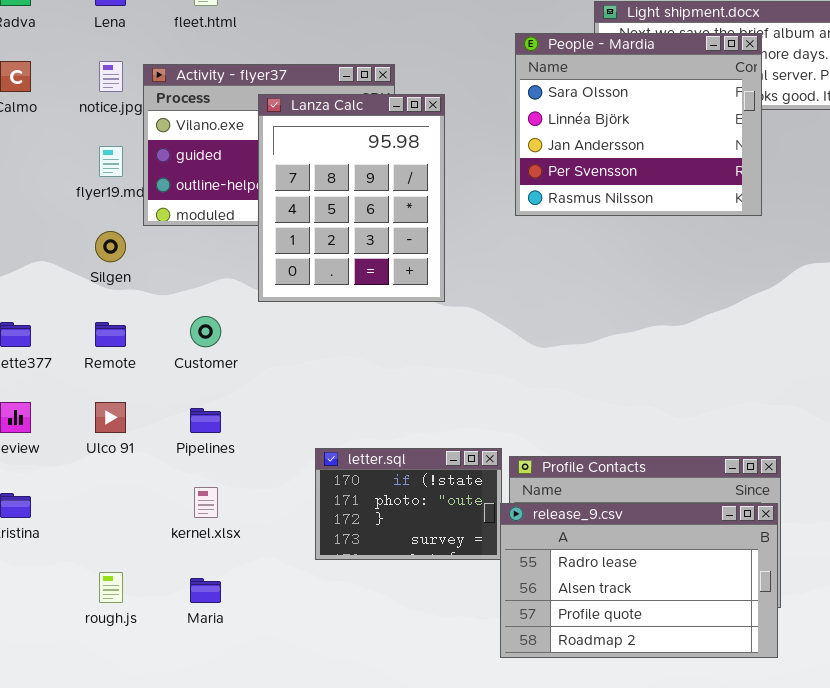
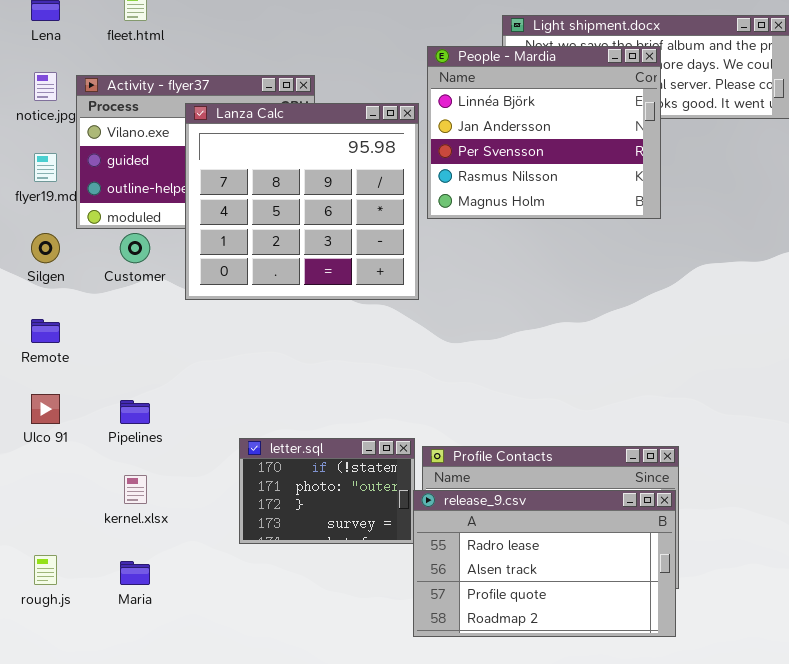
People - Mardia: [515,33,762,216] -> [427,46,661,219], scrolled down 1 row
Lanza Calc: [258,94,445,302] -> [185,103,419,300], resized
Customer: [190,316,221,347] -> [120,233,150,263], moved

